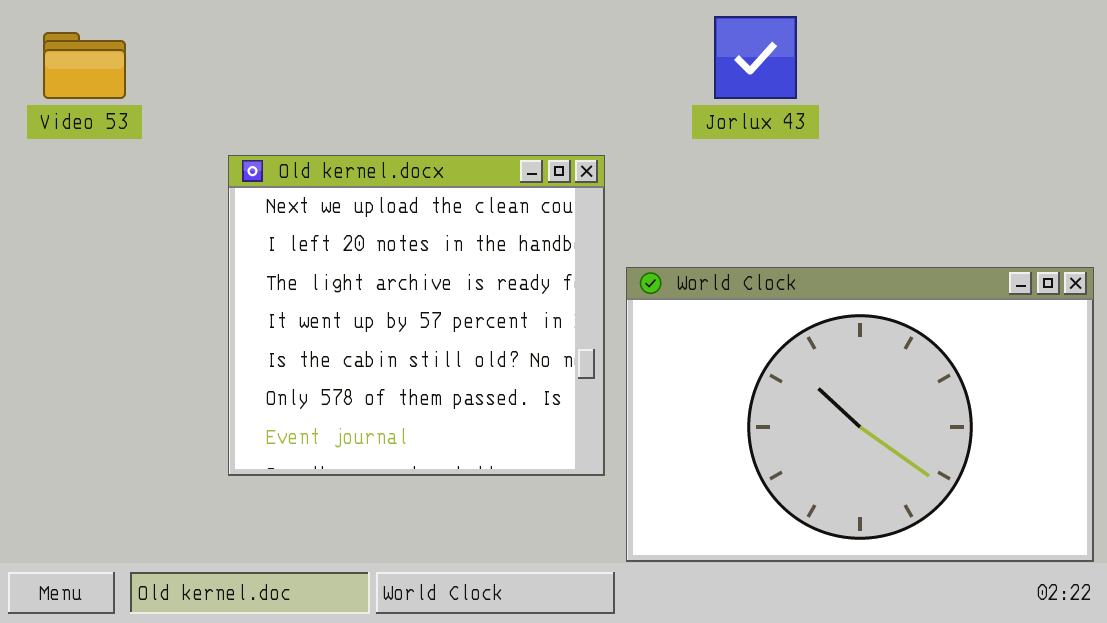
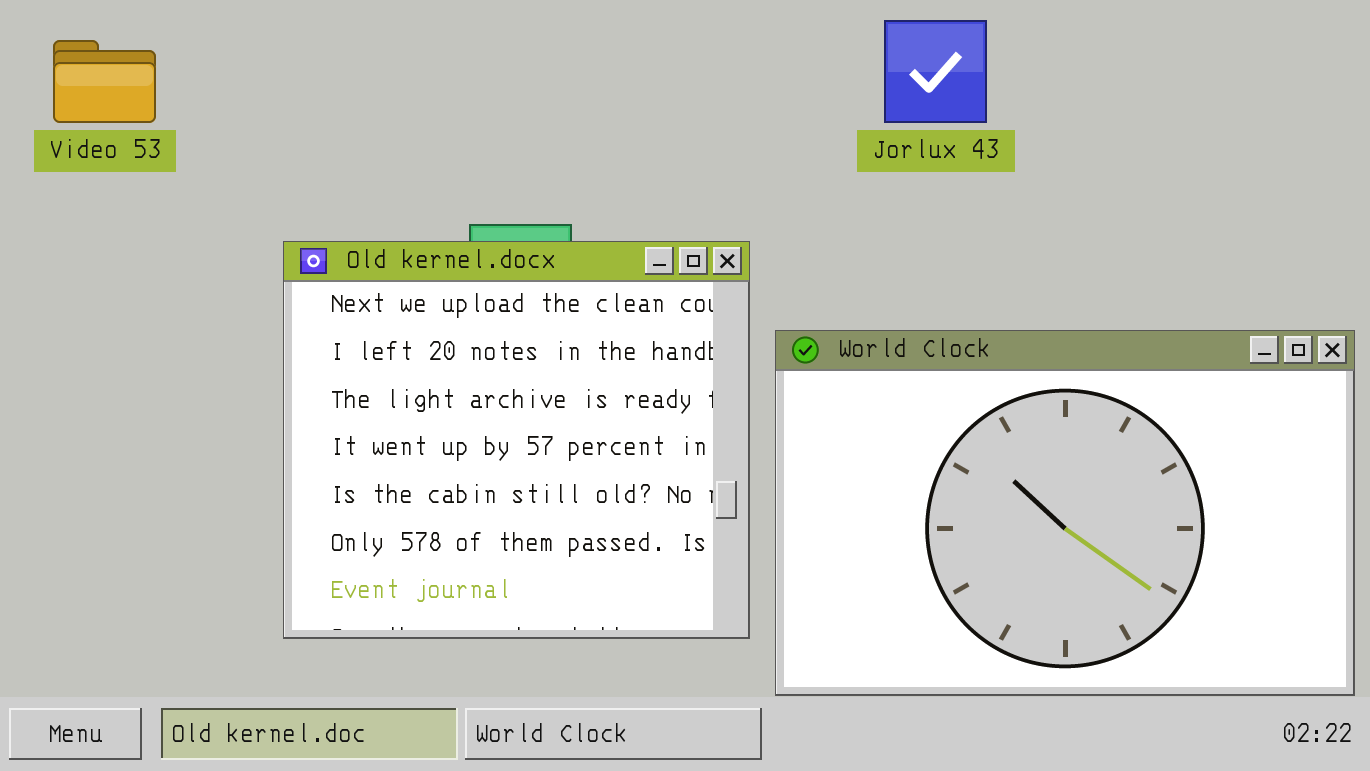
Old kernel.docx: [228,155,605,476] -> [283,241,750,639], moved

